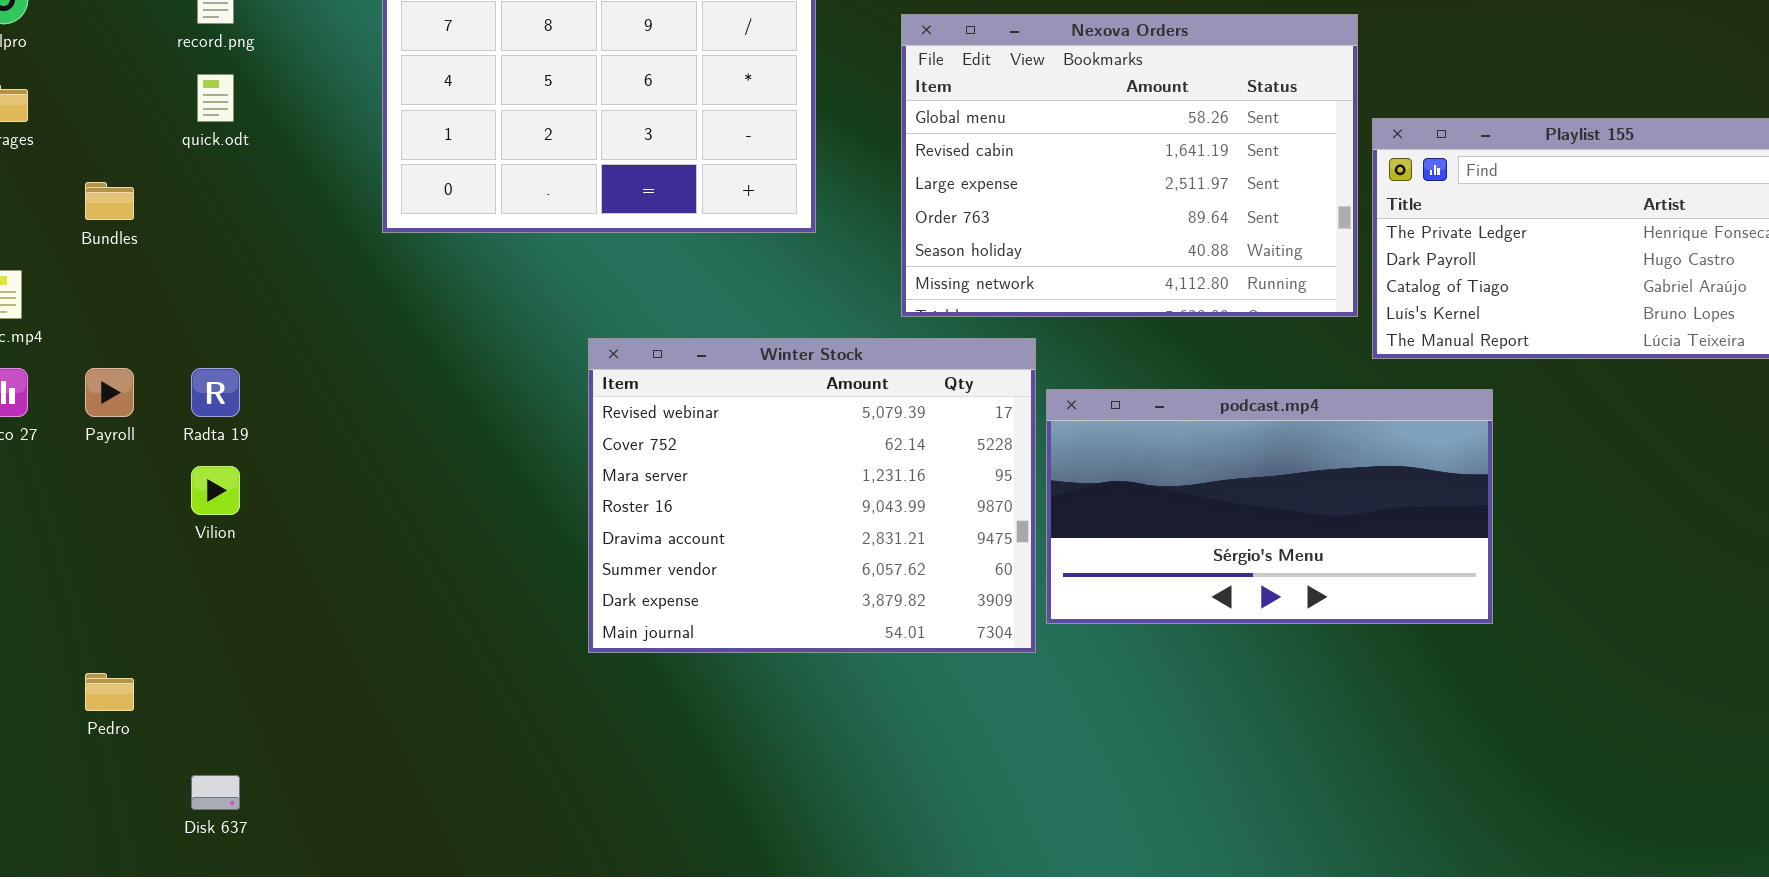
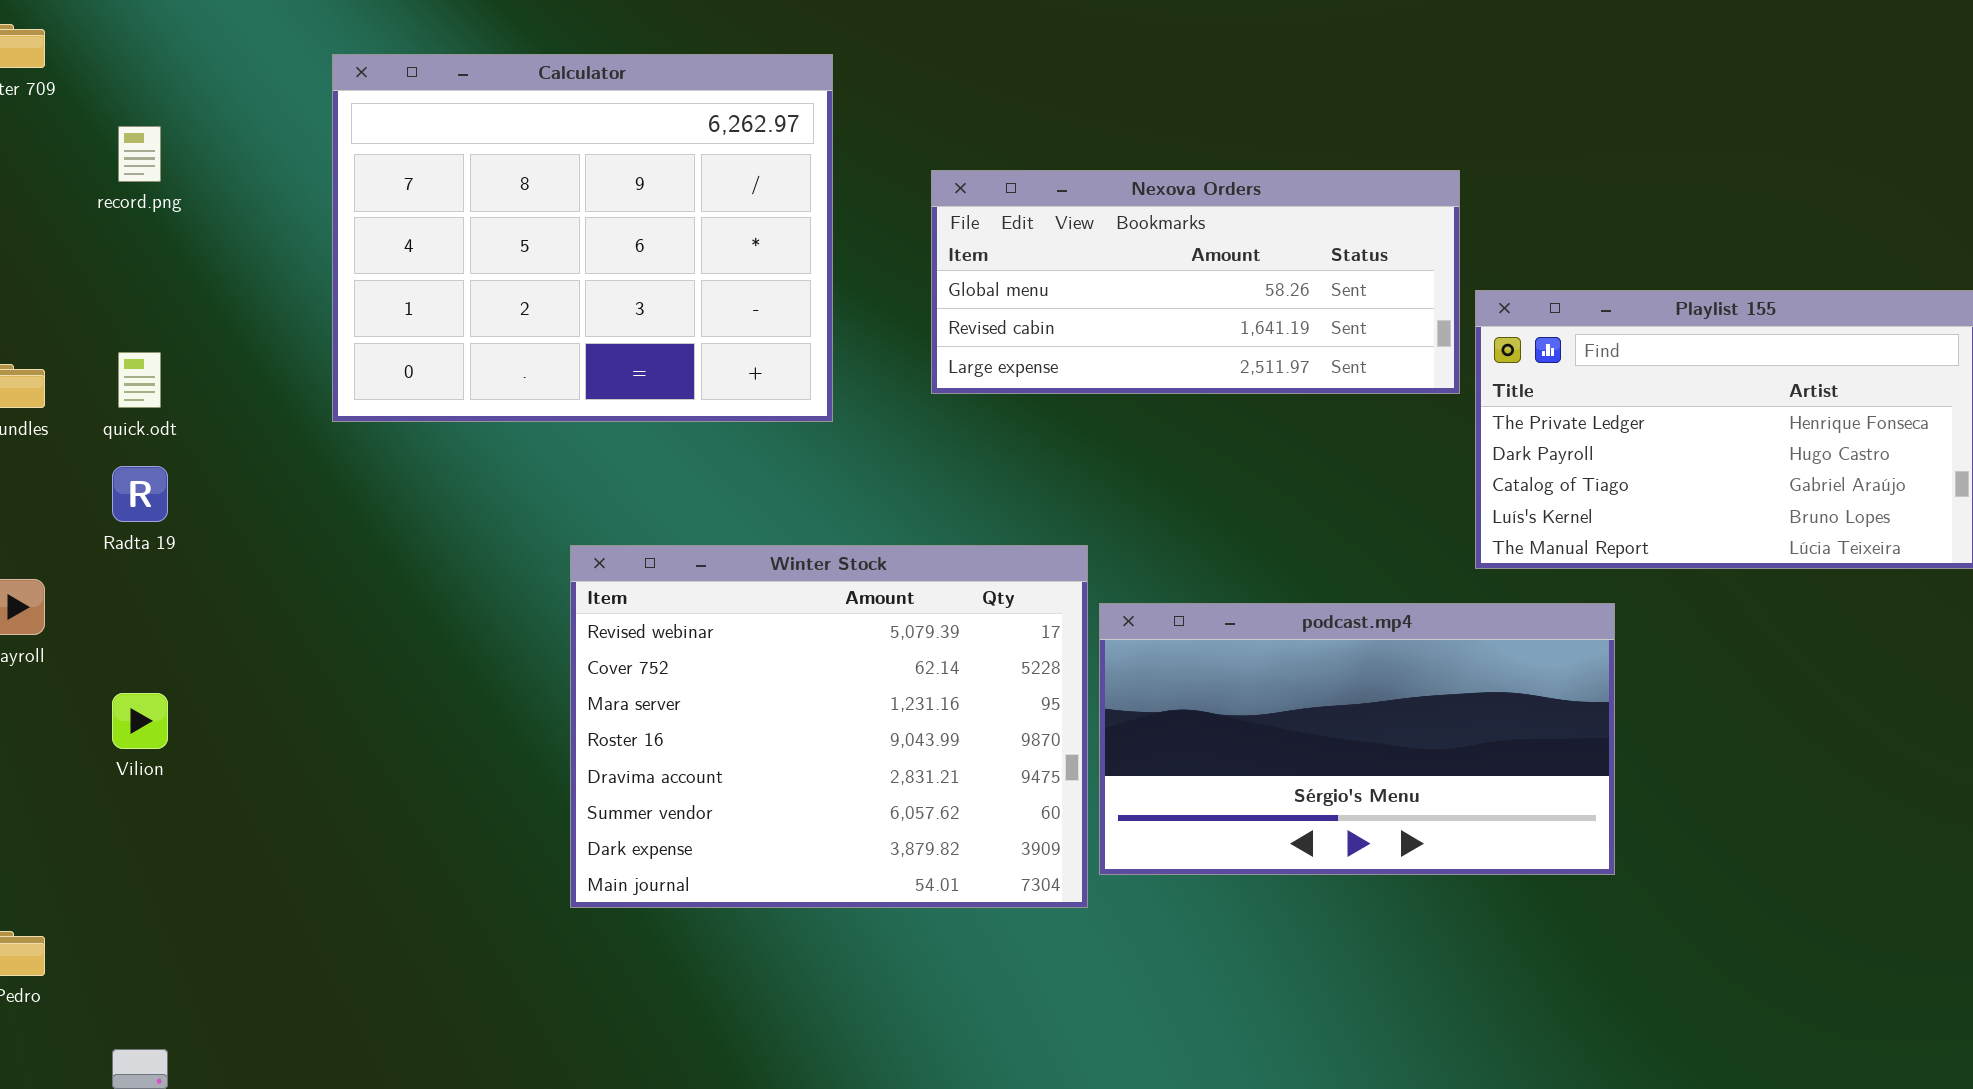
Nexova Orders: [901,14,1358,317] -> [931,170,1460,394], resized
quick.odt: [197,74,234,122] -> [118,352,161,408], moved
Radta 19: [191,368,240,417] -> [112,466,168,522], moved

